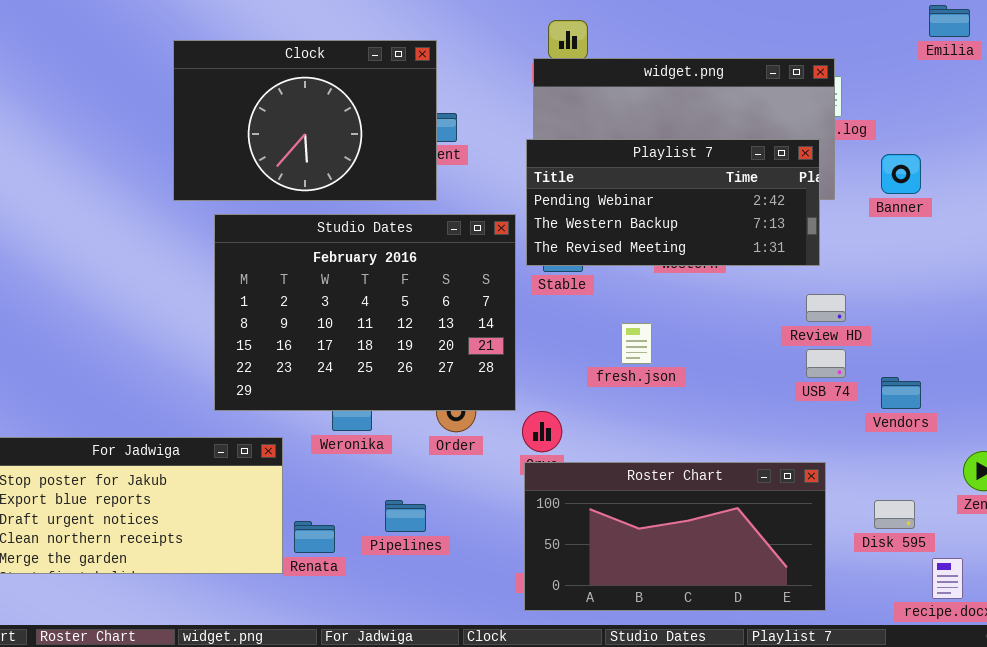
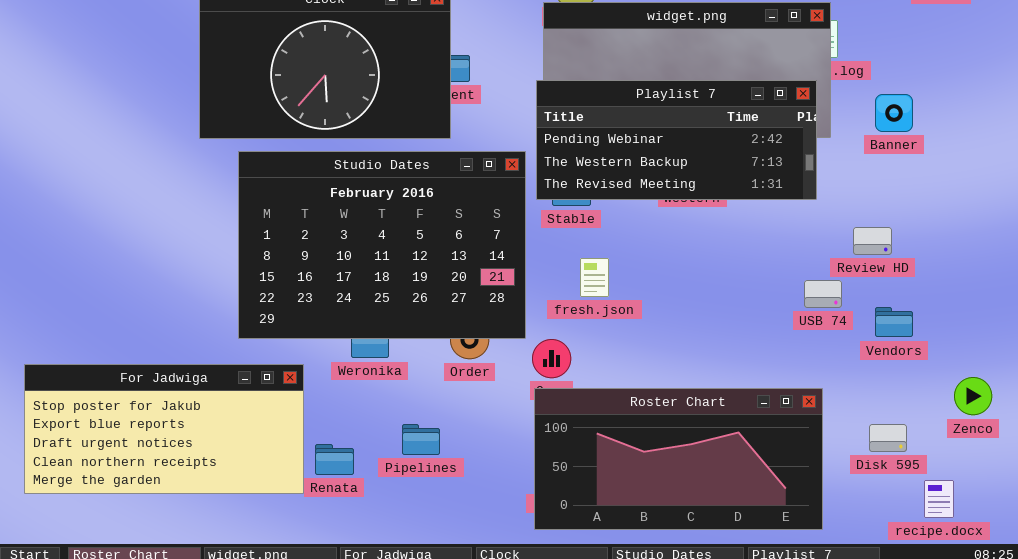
Review HD: [806,294,846,322] -> [853,227,892,255], moved
fresh.json: [621,323,652,364] -> [580,258,609,297], moved

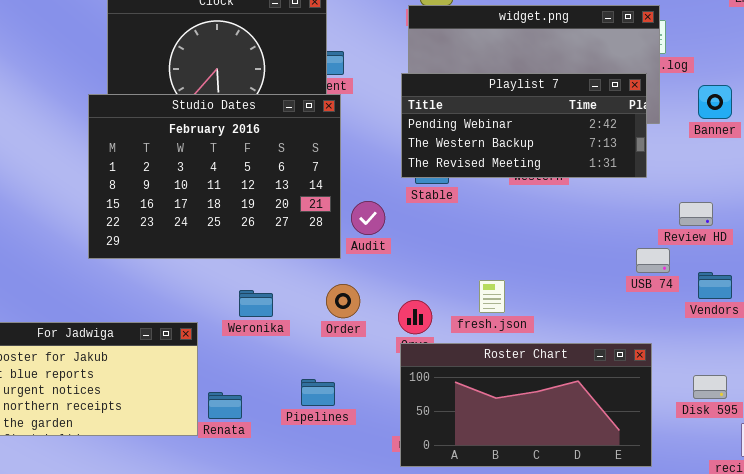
Studio Dates: [238,151,526,339] -> [88,94,341,259], moved
fresh.json: [580,258,609,297] -> [479,280,505,313], moved
Pipelines: [402,424,440,455] -> [301,379,335,406], moved

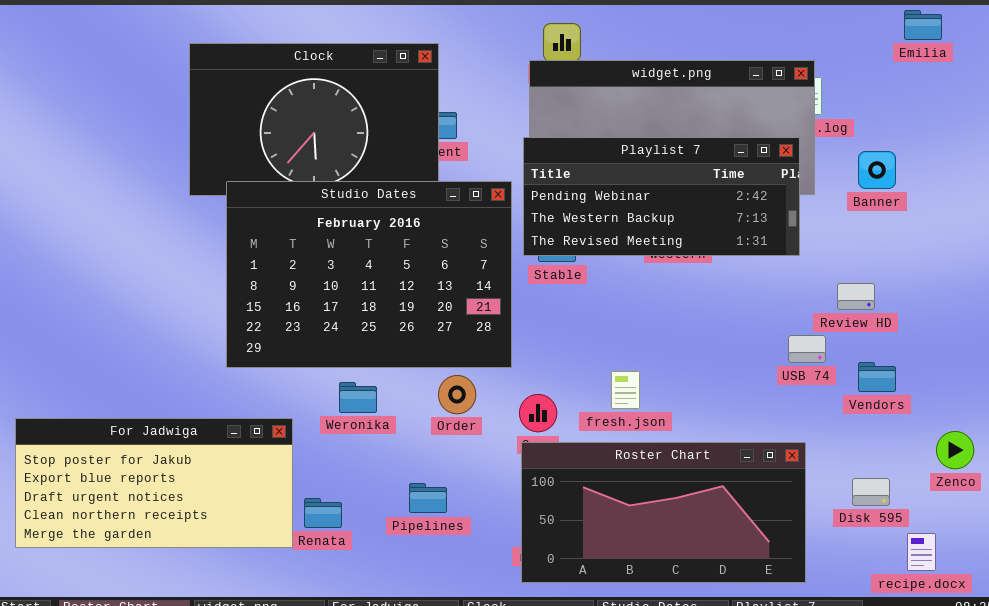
Studio Dates: [88,94,341,259] -> [226,181,512,368], moved

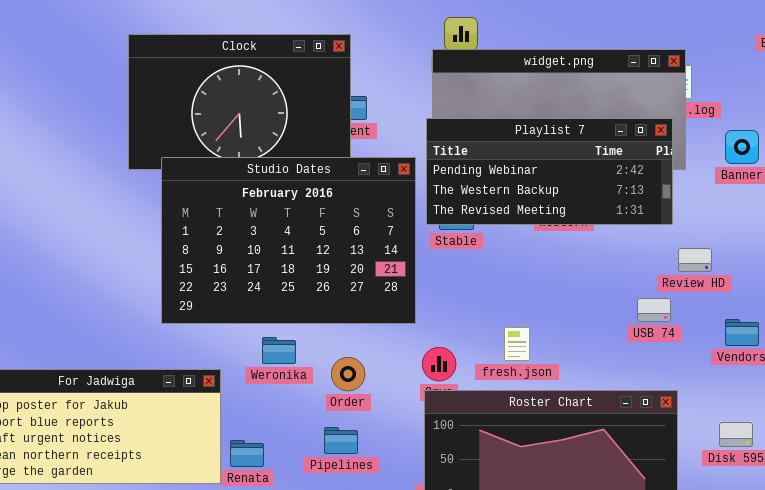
Review HD: [837,283,875,310] -> [678,248,712,272], moved
USB 74: [788,335,826,363] -> [637,298,671,322], moved
Order: [438,375,476,414] -> [331,357,365,391], moved

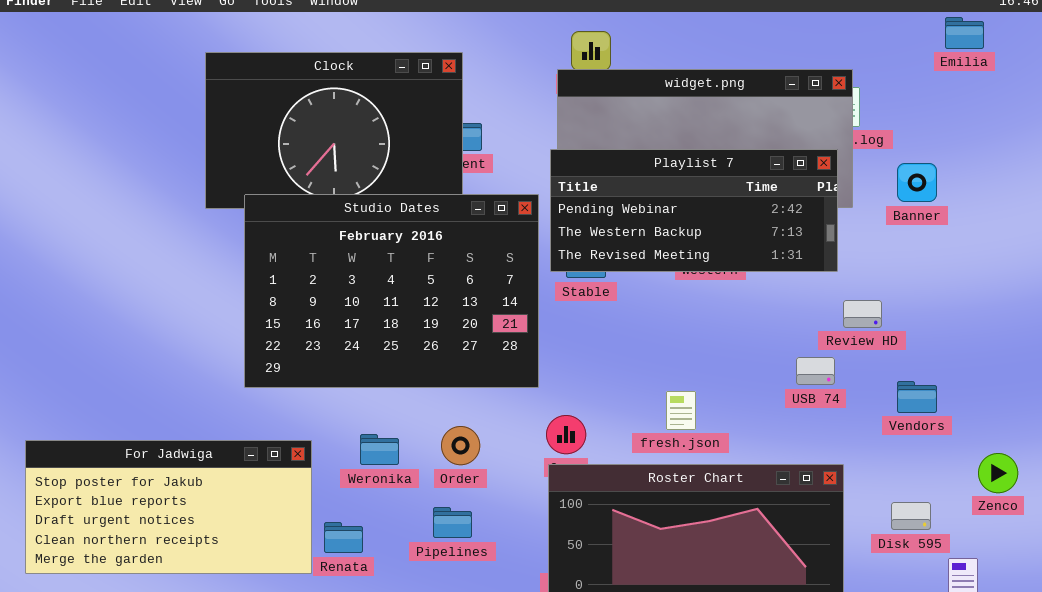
fresh.json: [504,327,530,361] -> [666,391,696,430], moved
Weronika: [262,337,296,364] -> [360,434,399,465], moved

